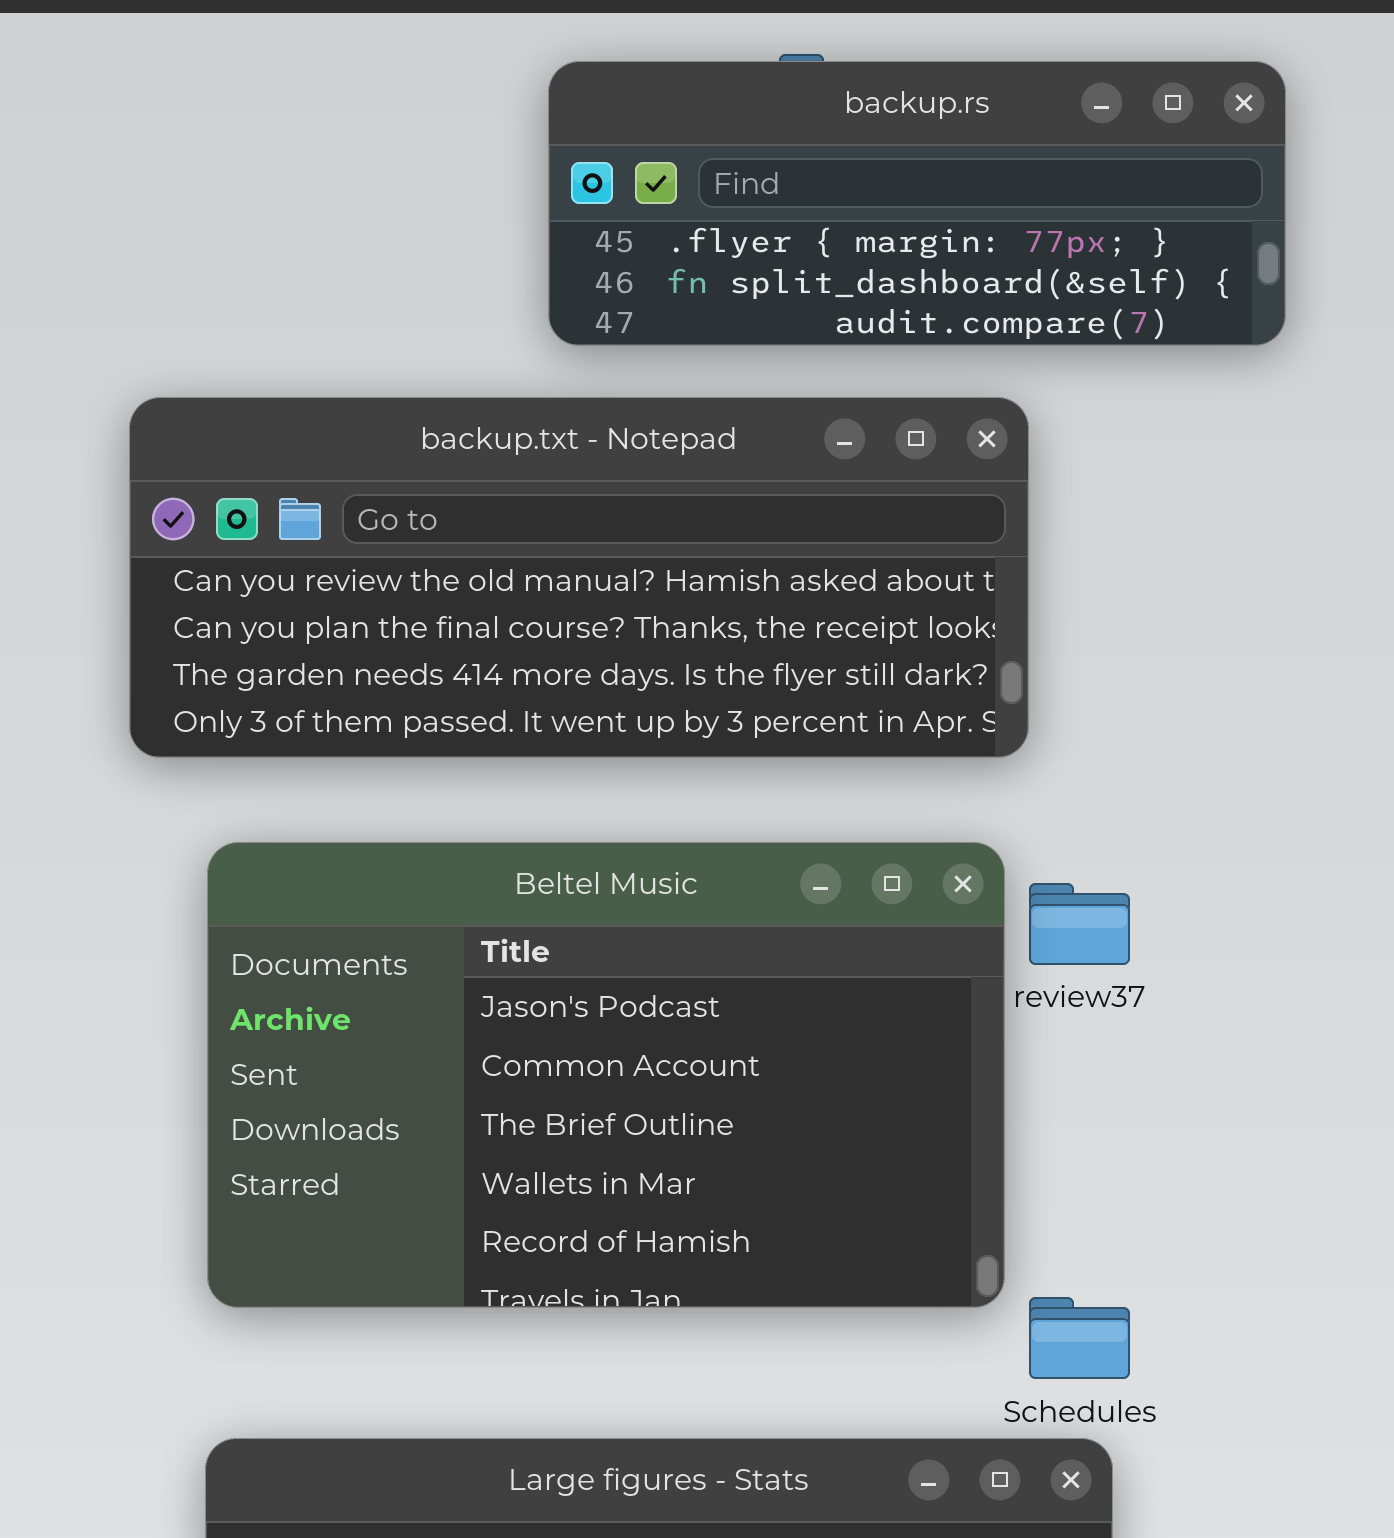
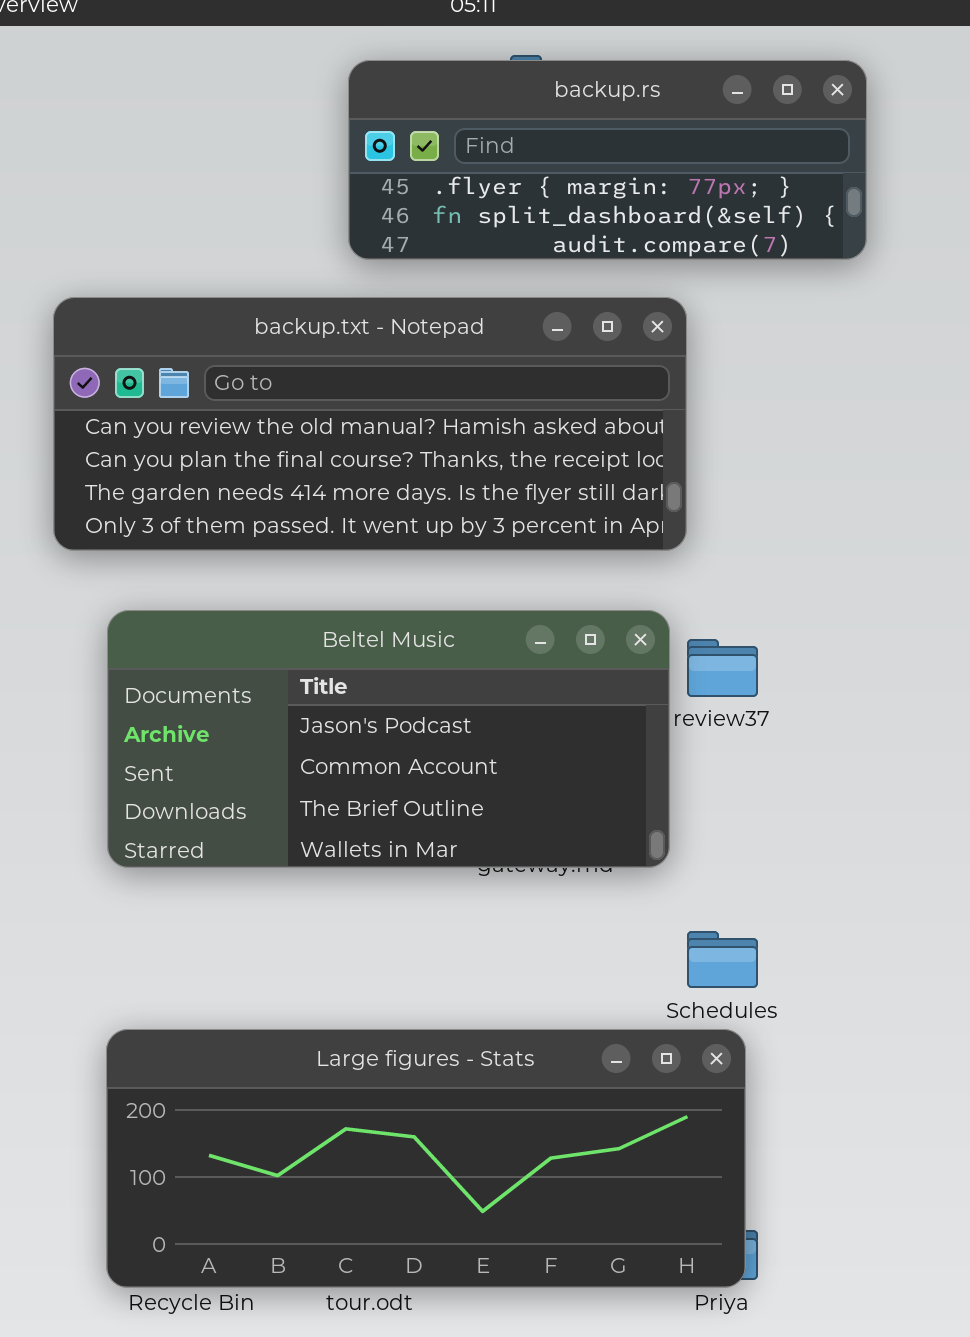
Beltel Music: [207,842,1005,1308] -> [107,610,670,868], resized

